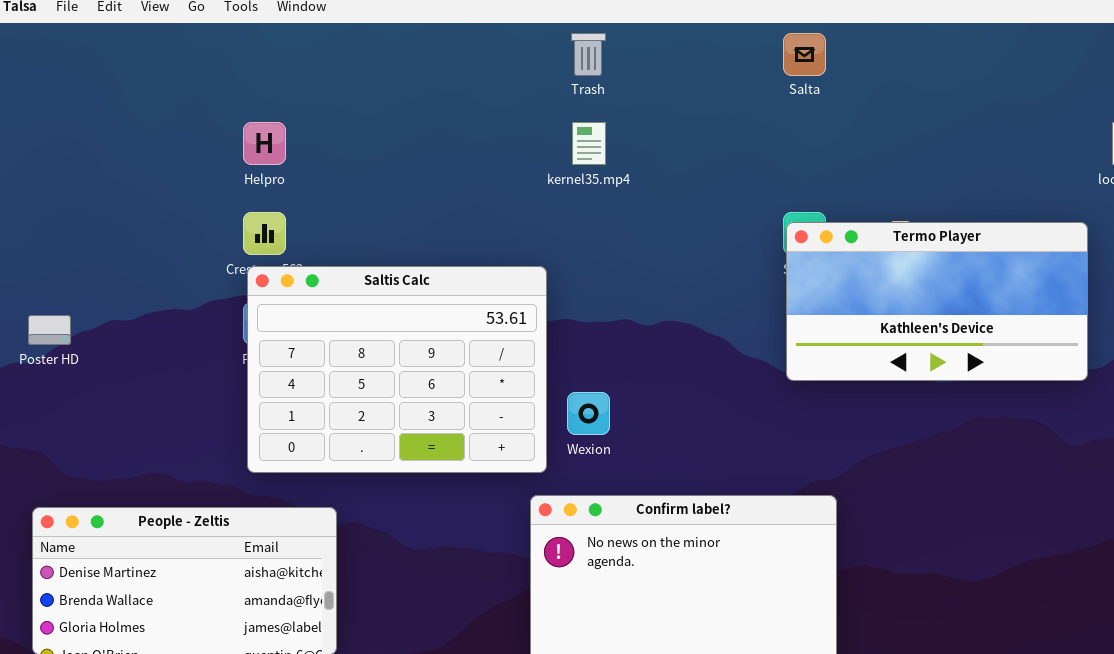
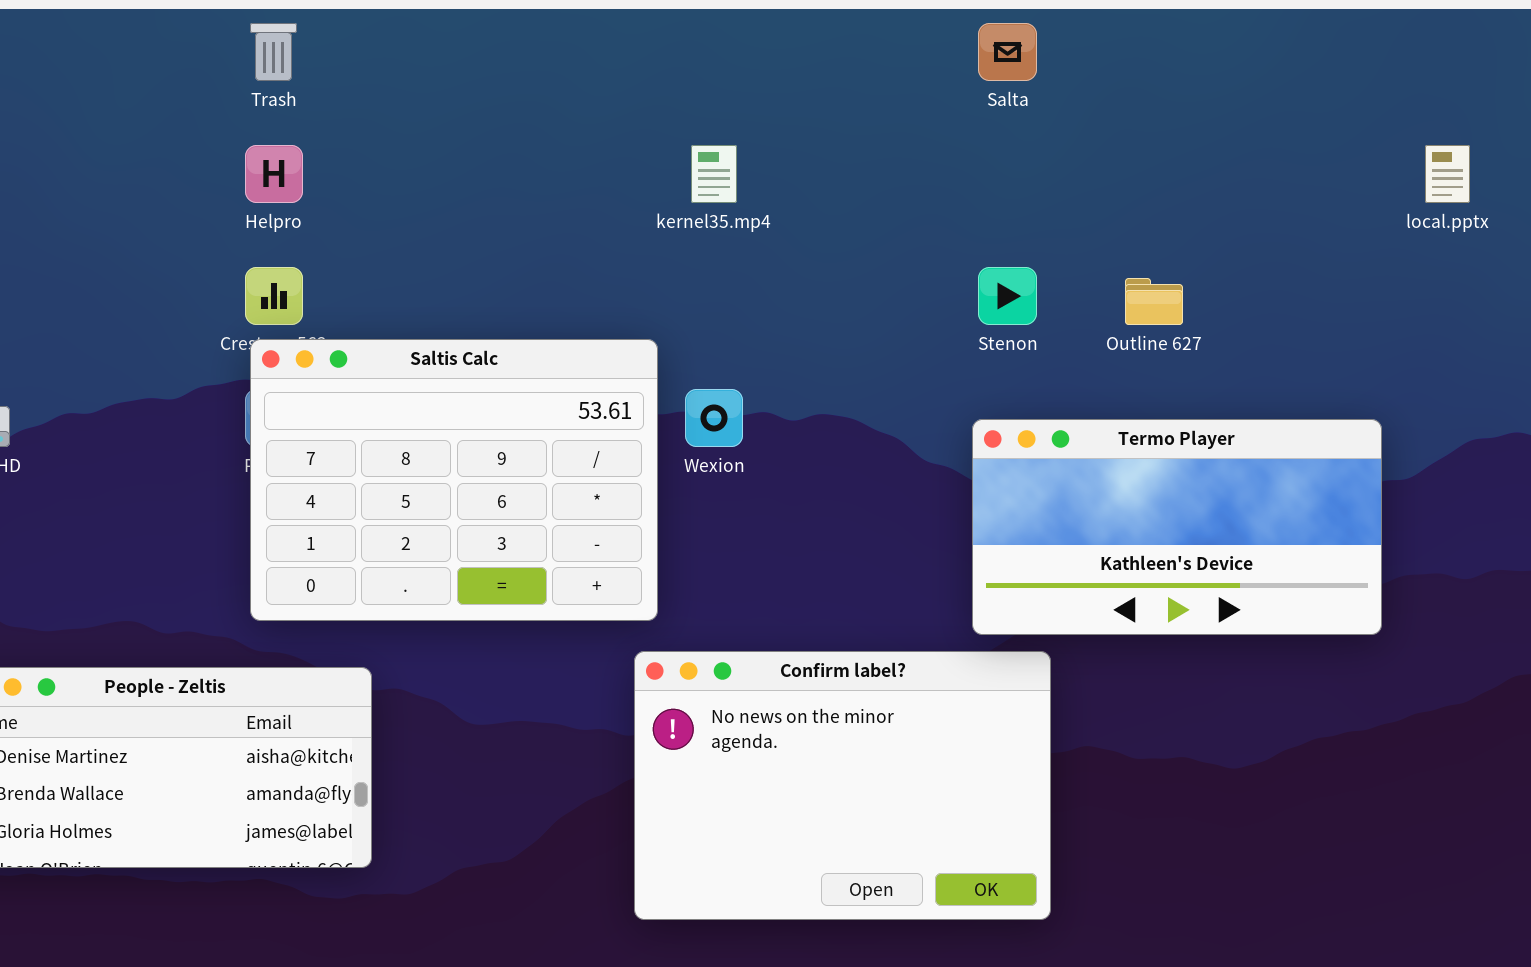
Trash: [571,33,606,76] -> [250,23,297,81], moved
Termo Player: [786,222,1088,381] -> [972,419,1382,635], moved
Wexion: [567,392,610,435] -> [685,389,743,447], moved

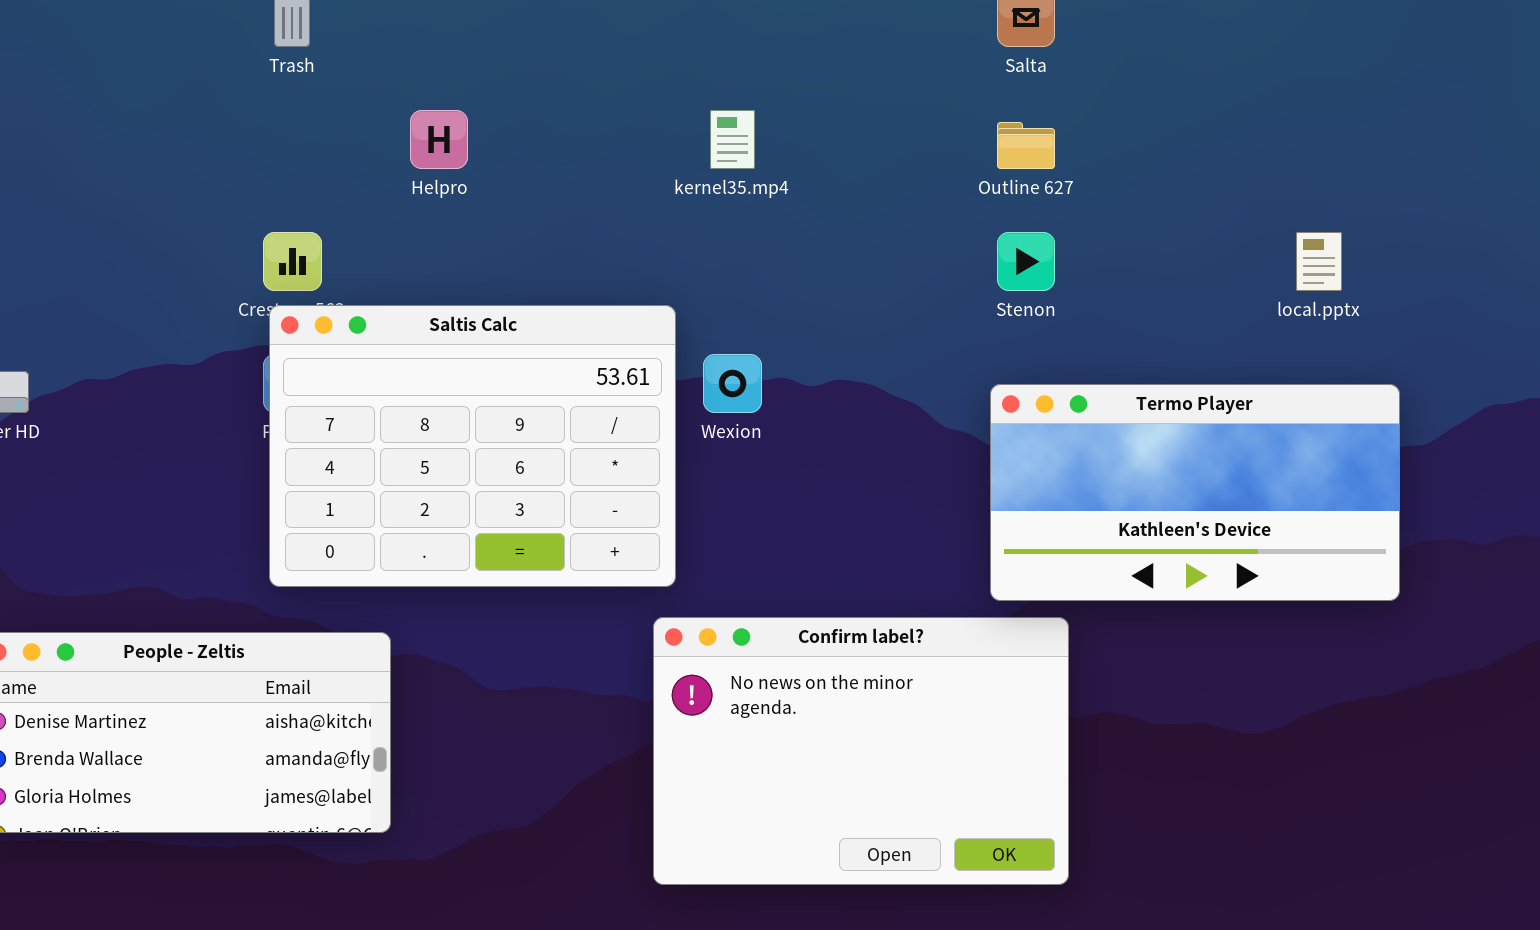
Helpro: [245,145,303,203] -> [410,110,468,169], moved
local.pptx: [1425,145,1470,203] -> [1296,232,1342,291], moved
Outline 627: [1125,278,1183,325] -> [997,122,1055,169], moved

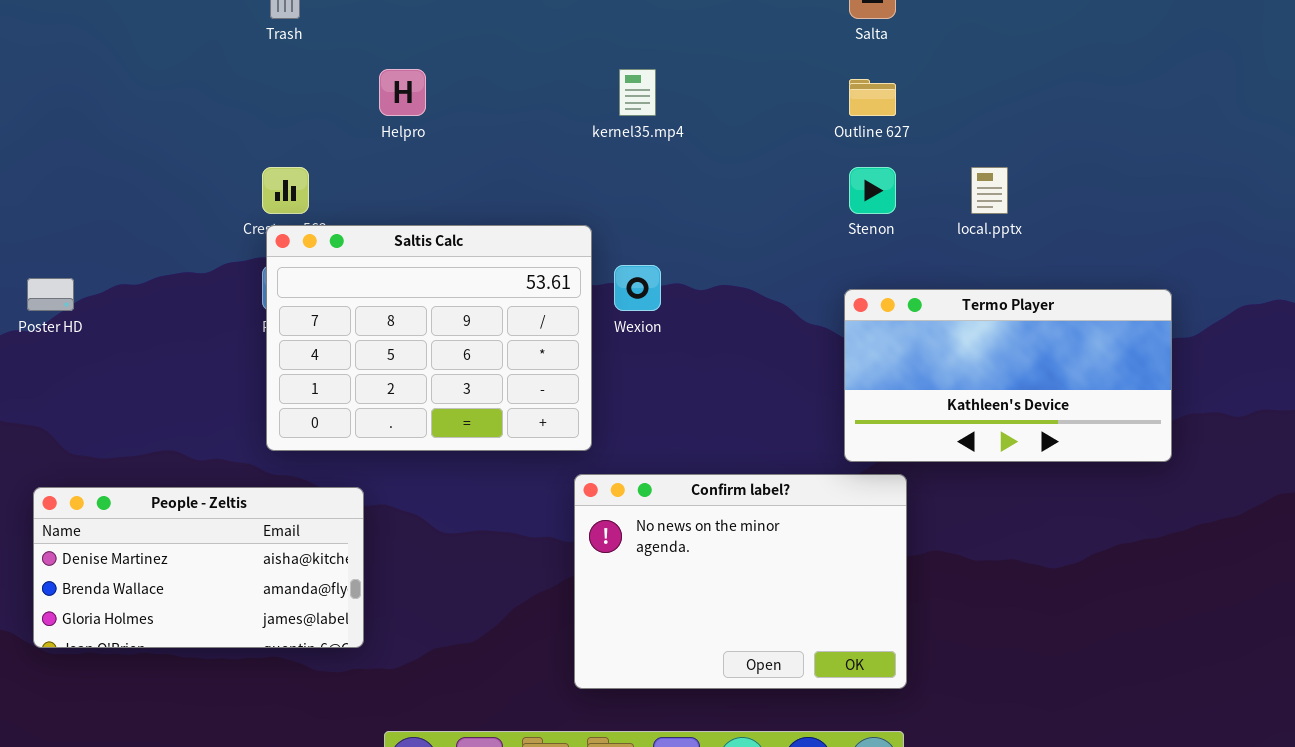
local.pptx: [1296,232,1342,291] -> [971,167,1008,214], moved

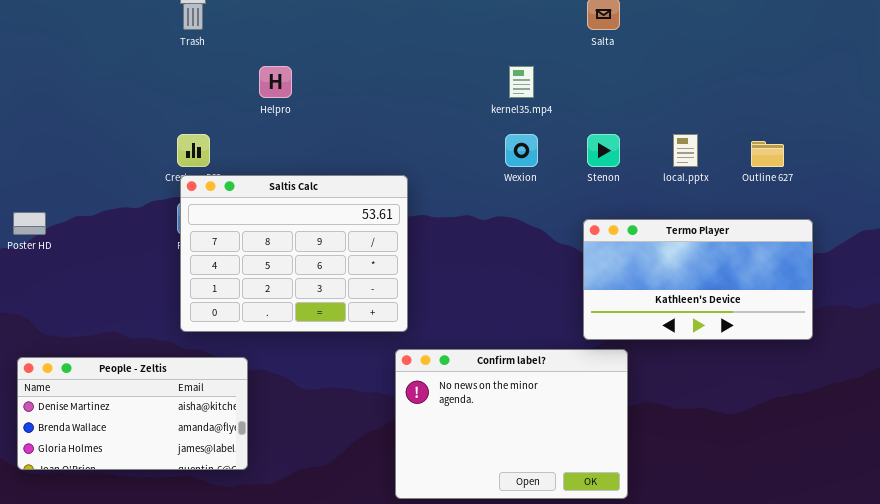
kernel35.mp4: [619,69,656,116] -> [509,66,534,98], moved
Outline 627: [849,79,896,116] -> [751,141,784,167], moved
Wexion: [614,265,661,311] -> [505,134,538,167], moved

